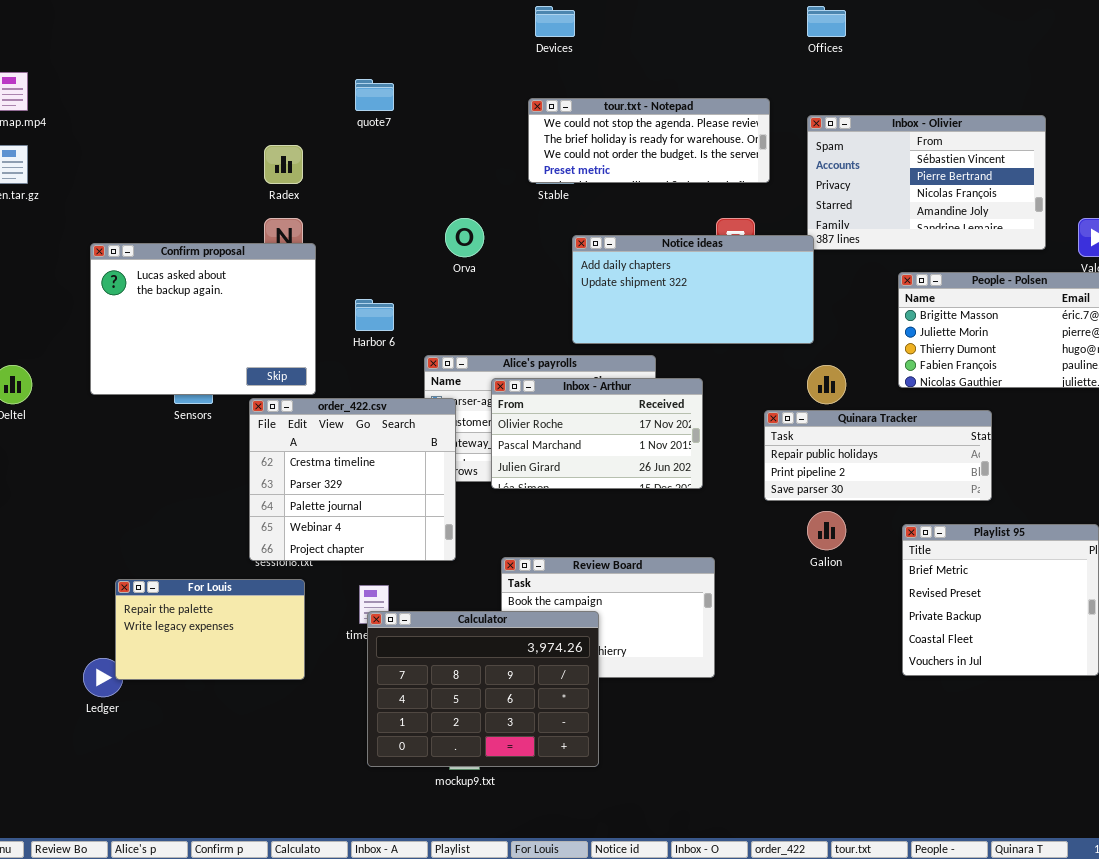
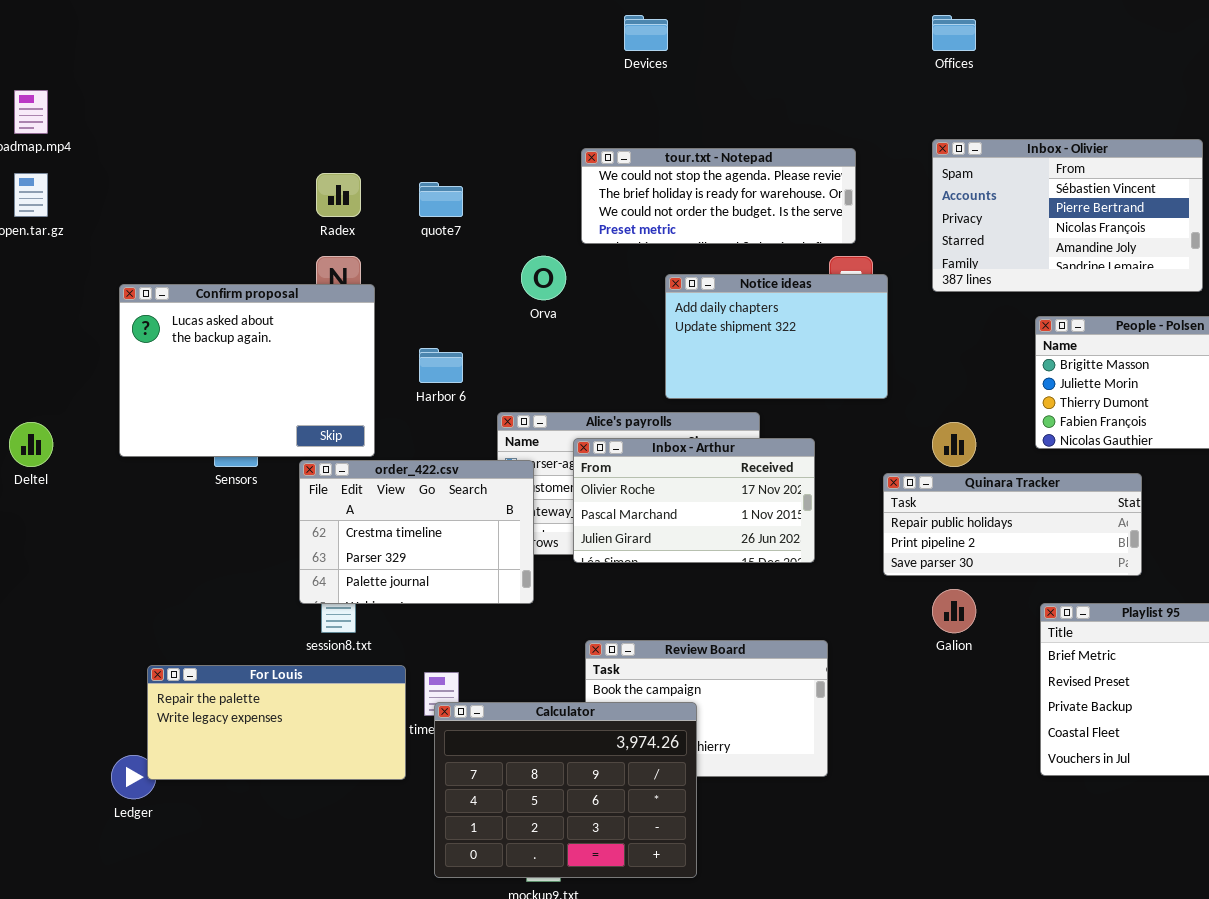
quote7: [355,79,394,111] -> [419,182,463,217], moved
tour.txt - Notepad: [528,98,770,183] -> [581,148,856,244], moved
Notice ideas: [572,235,814,344] -> [665,274,888,399], resized
order_422.csv: [249,398,456,561] -> [299,460,534,604], resized
For Louis: [115,579,305,680] -> [147,665,406,780], resized

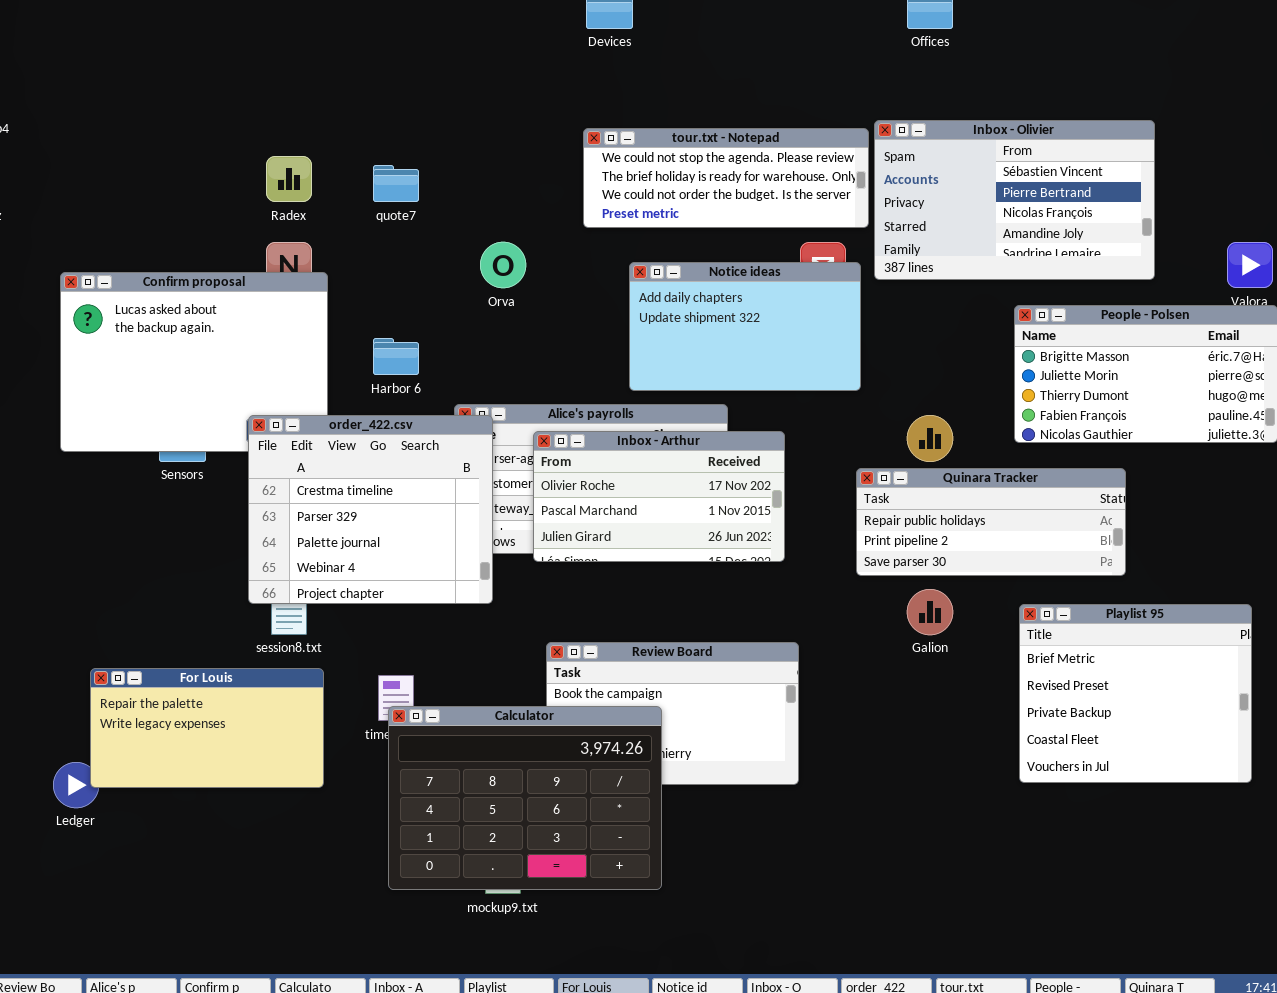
Inbox - Olivier: [932,139,1203,292] -> [874,120,1155,280], moved
tour.txt - Notepad: [581,148,856,244] -> [583,128,869,228], moved
order_422.csv: [299,460,534,604] -> [248,415,493,604], resized
For Louis: [147,665,406,780] -> [90,668,324,788], resized

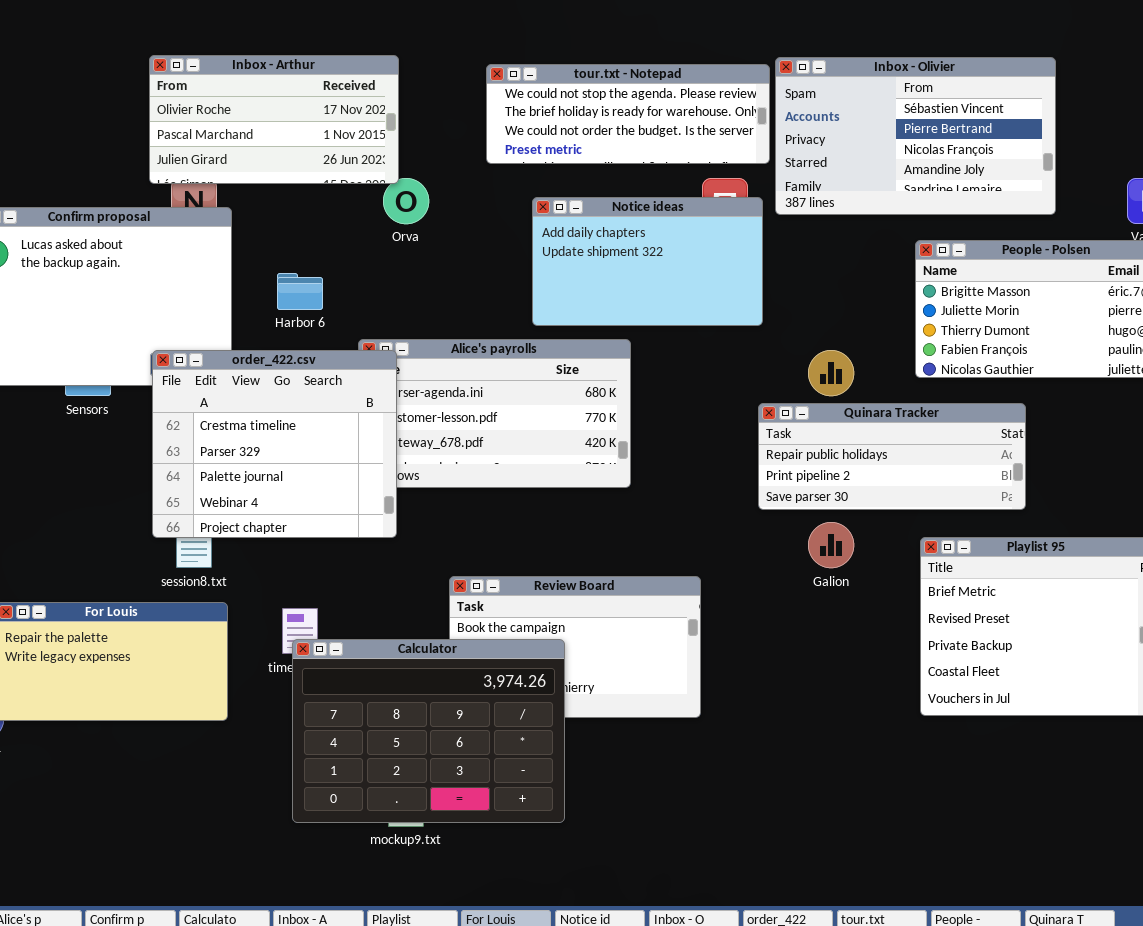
Inbox - Arthur: [533,431,785,562] -> [149,55,399,184], moved

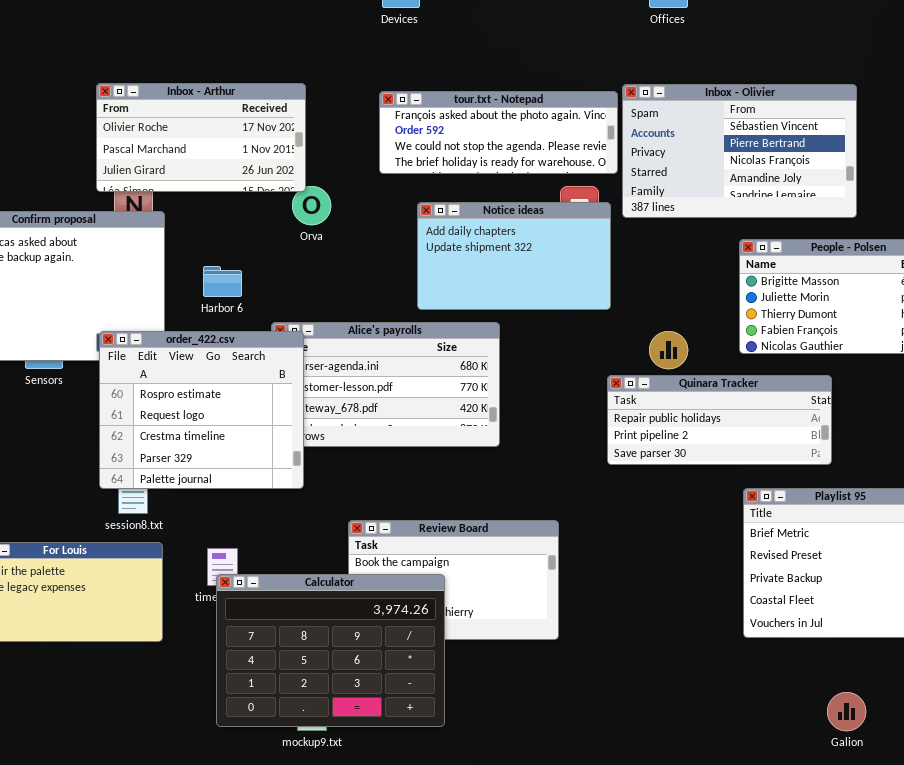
tour.txt - Notepad: [486,64,770,164] -> [379,91,618,174], scrolled up 2 rows
order_422.csv: [152,350,397,538] -> [99,331,304,489], scrolled up 2 rows
Galion: [808,522,854,568] -> [827,692,866,731], moved

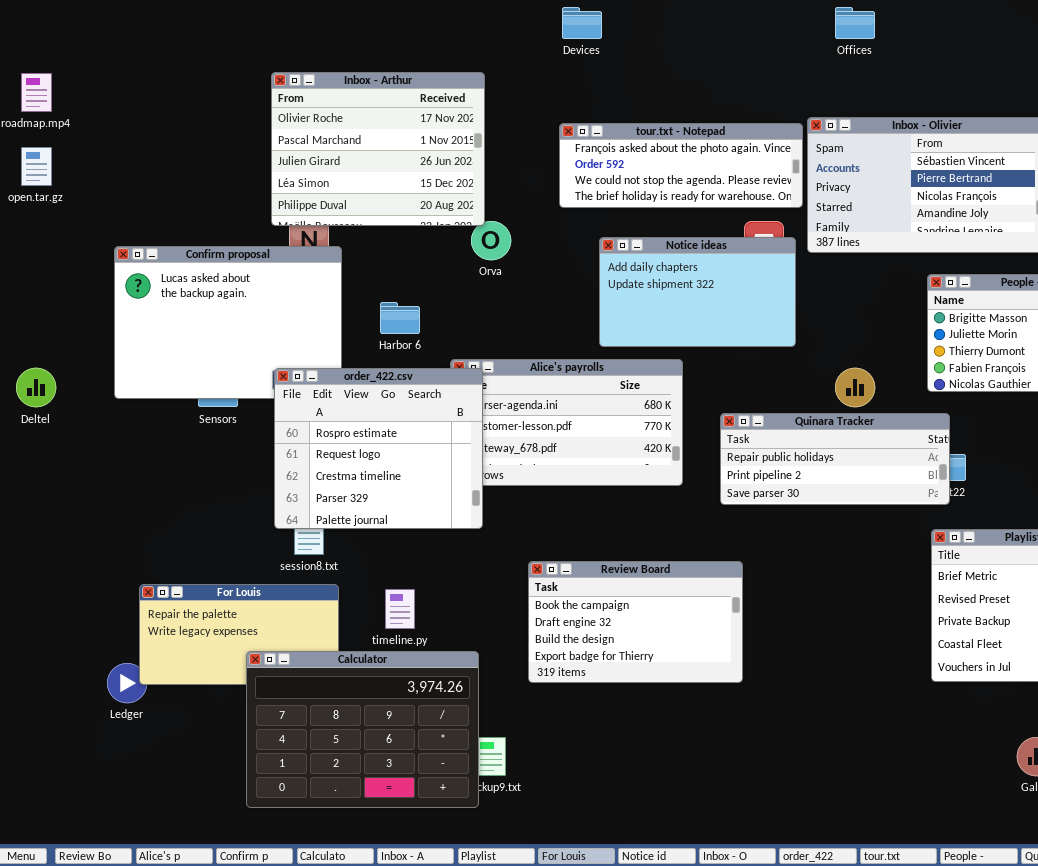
Inbox - Arthur: [96,83,306,192] -> [271,72,485,226], resized
Quinara Tracker: [607,375,832,465] -> [720,413,950,505], moved
Calculator: [216,574,445,727] -> [246,651,479,808], moved

